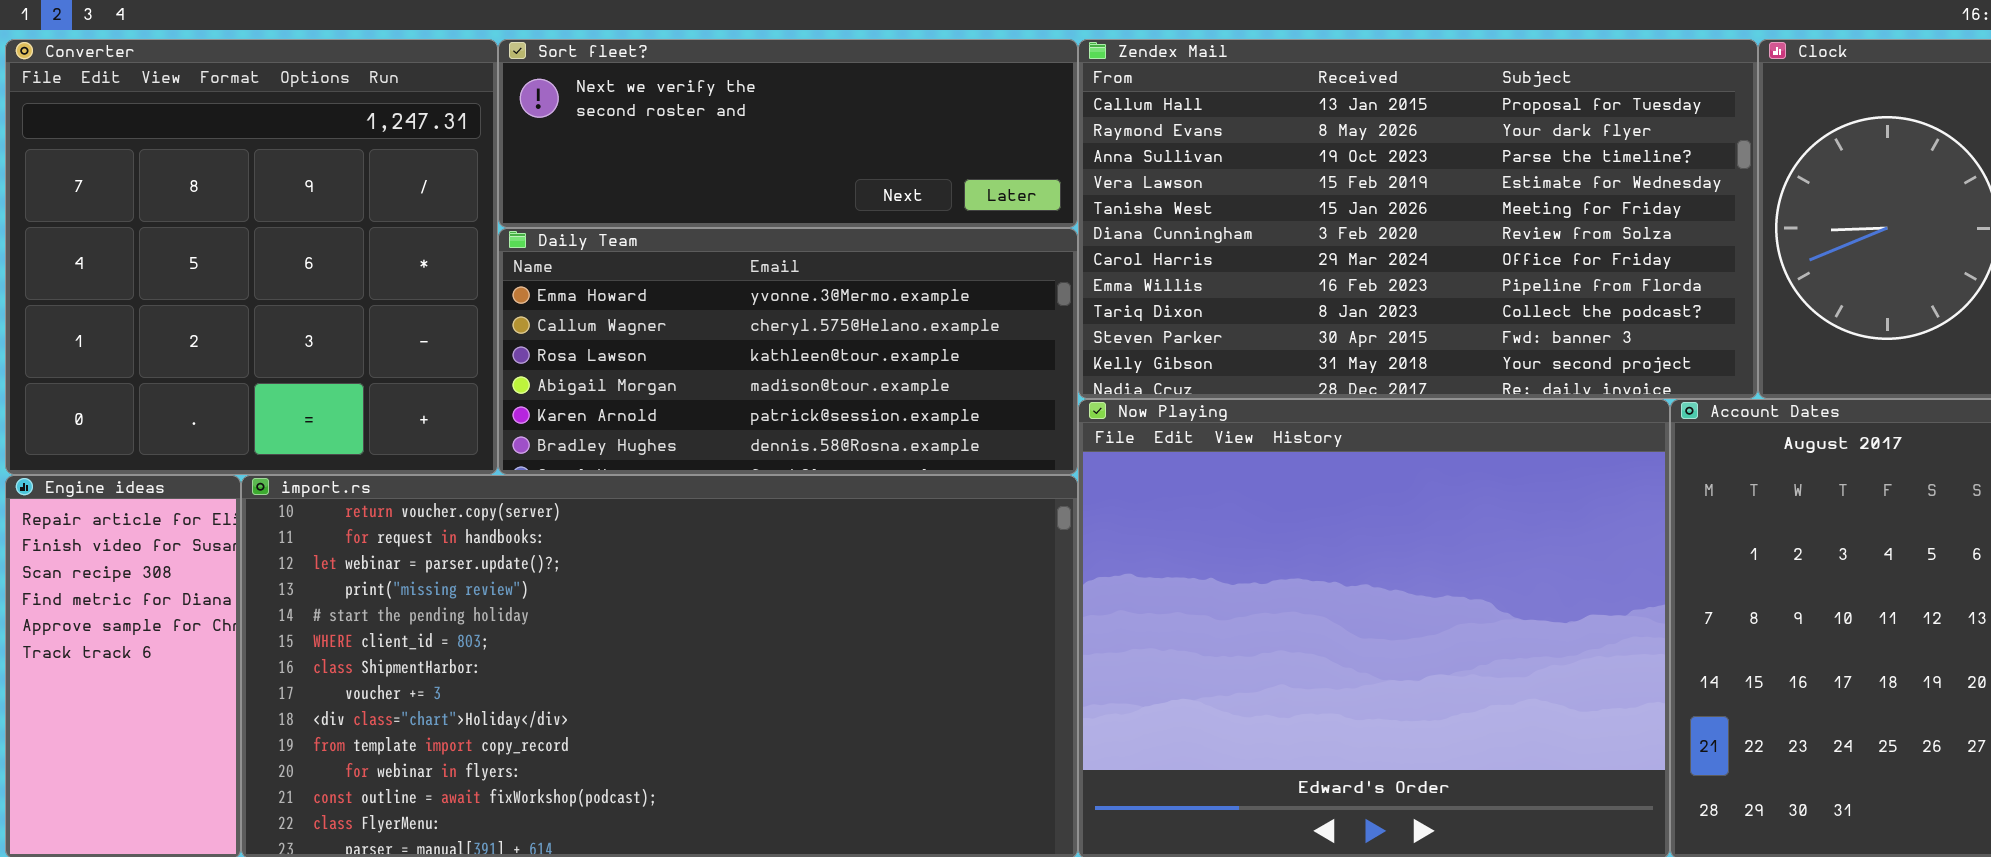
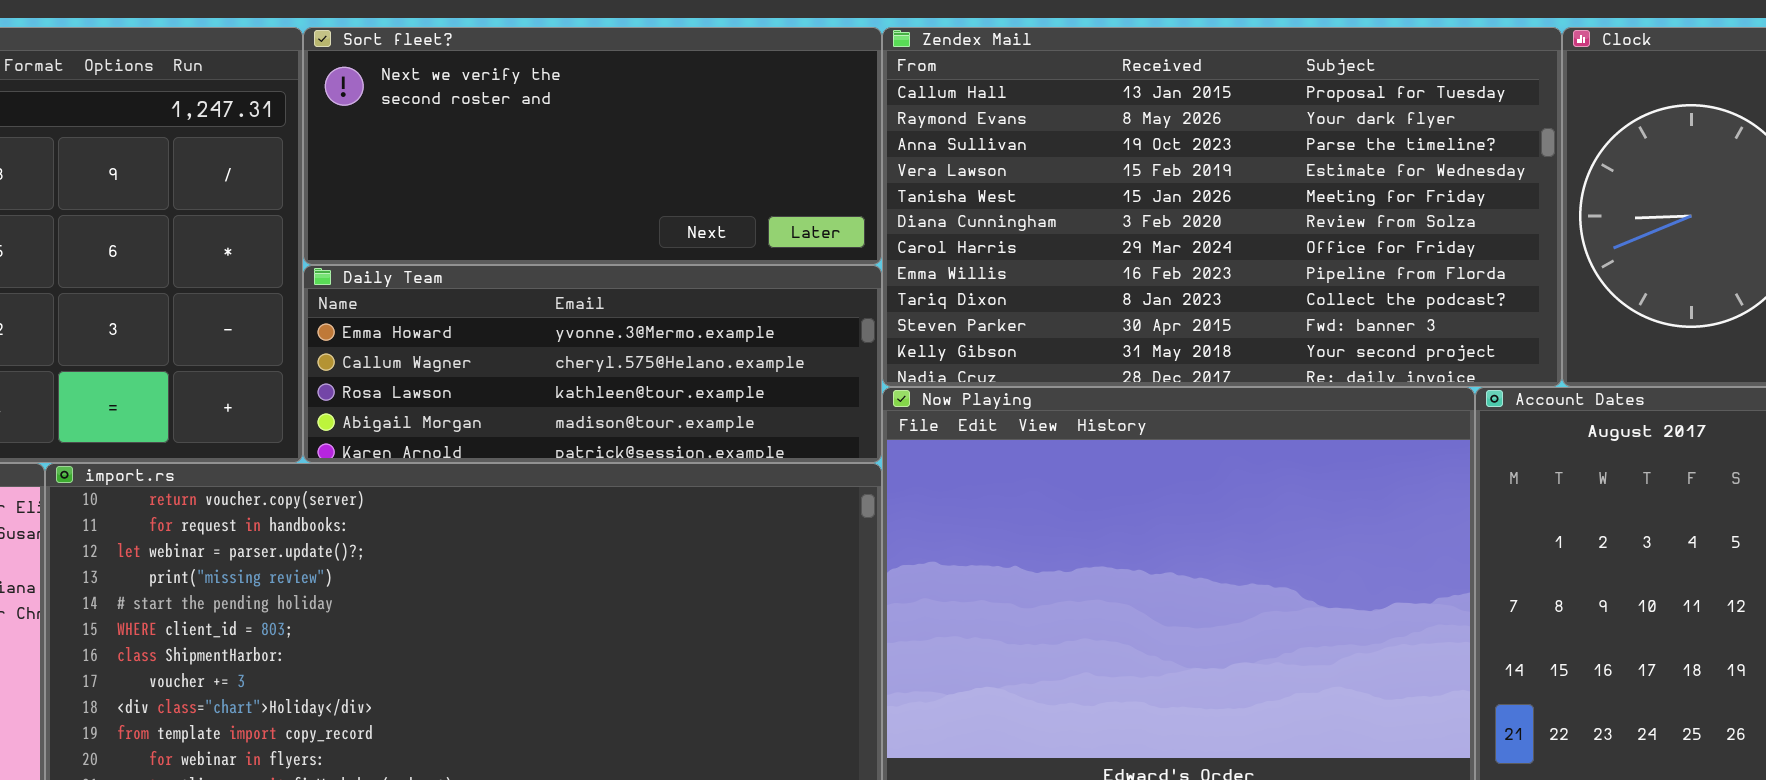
Sort fleet?: [498,39,1078,228] -> [303,27,882,265], resized
Daily Team: [498,228,1078,475] -> [303,265,882,463], resized

